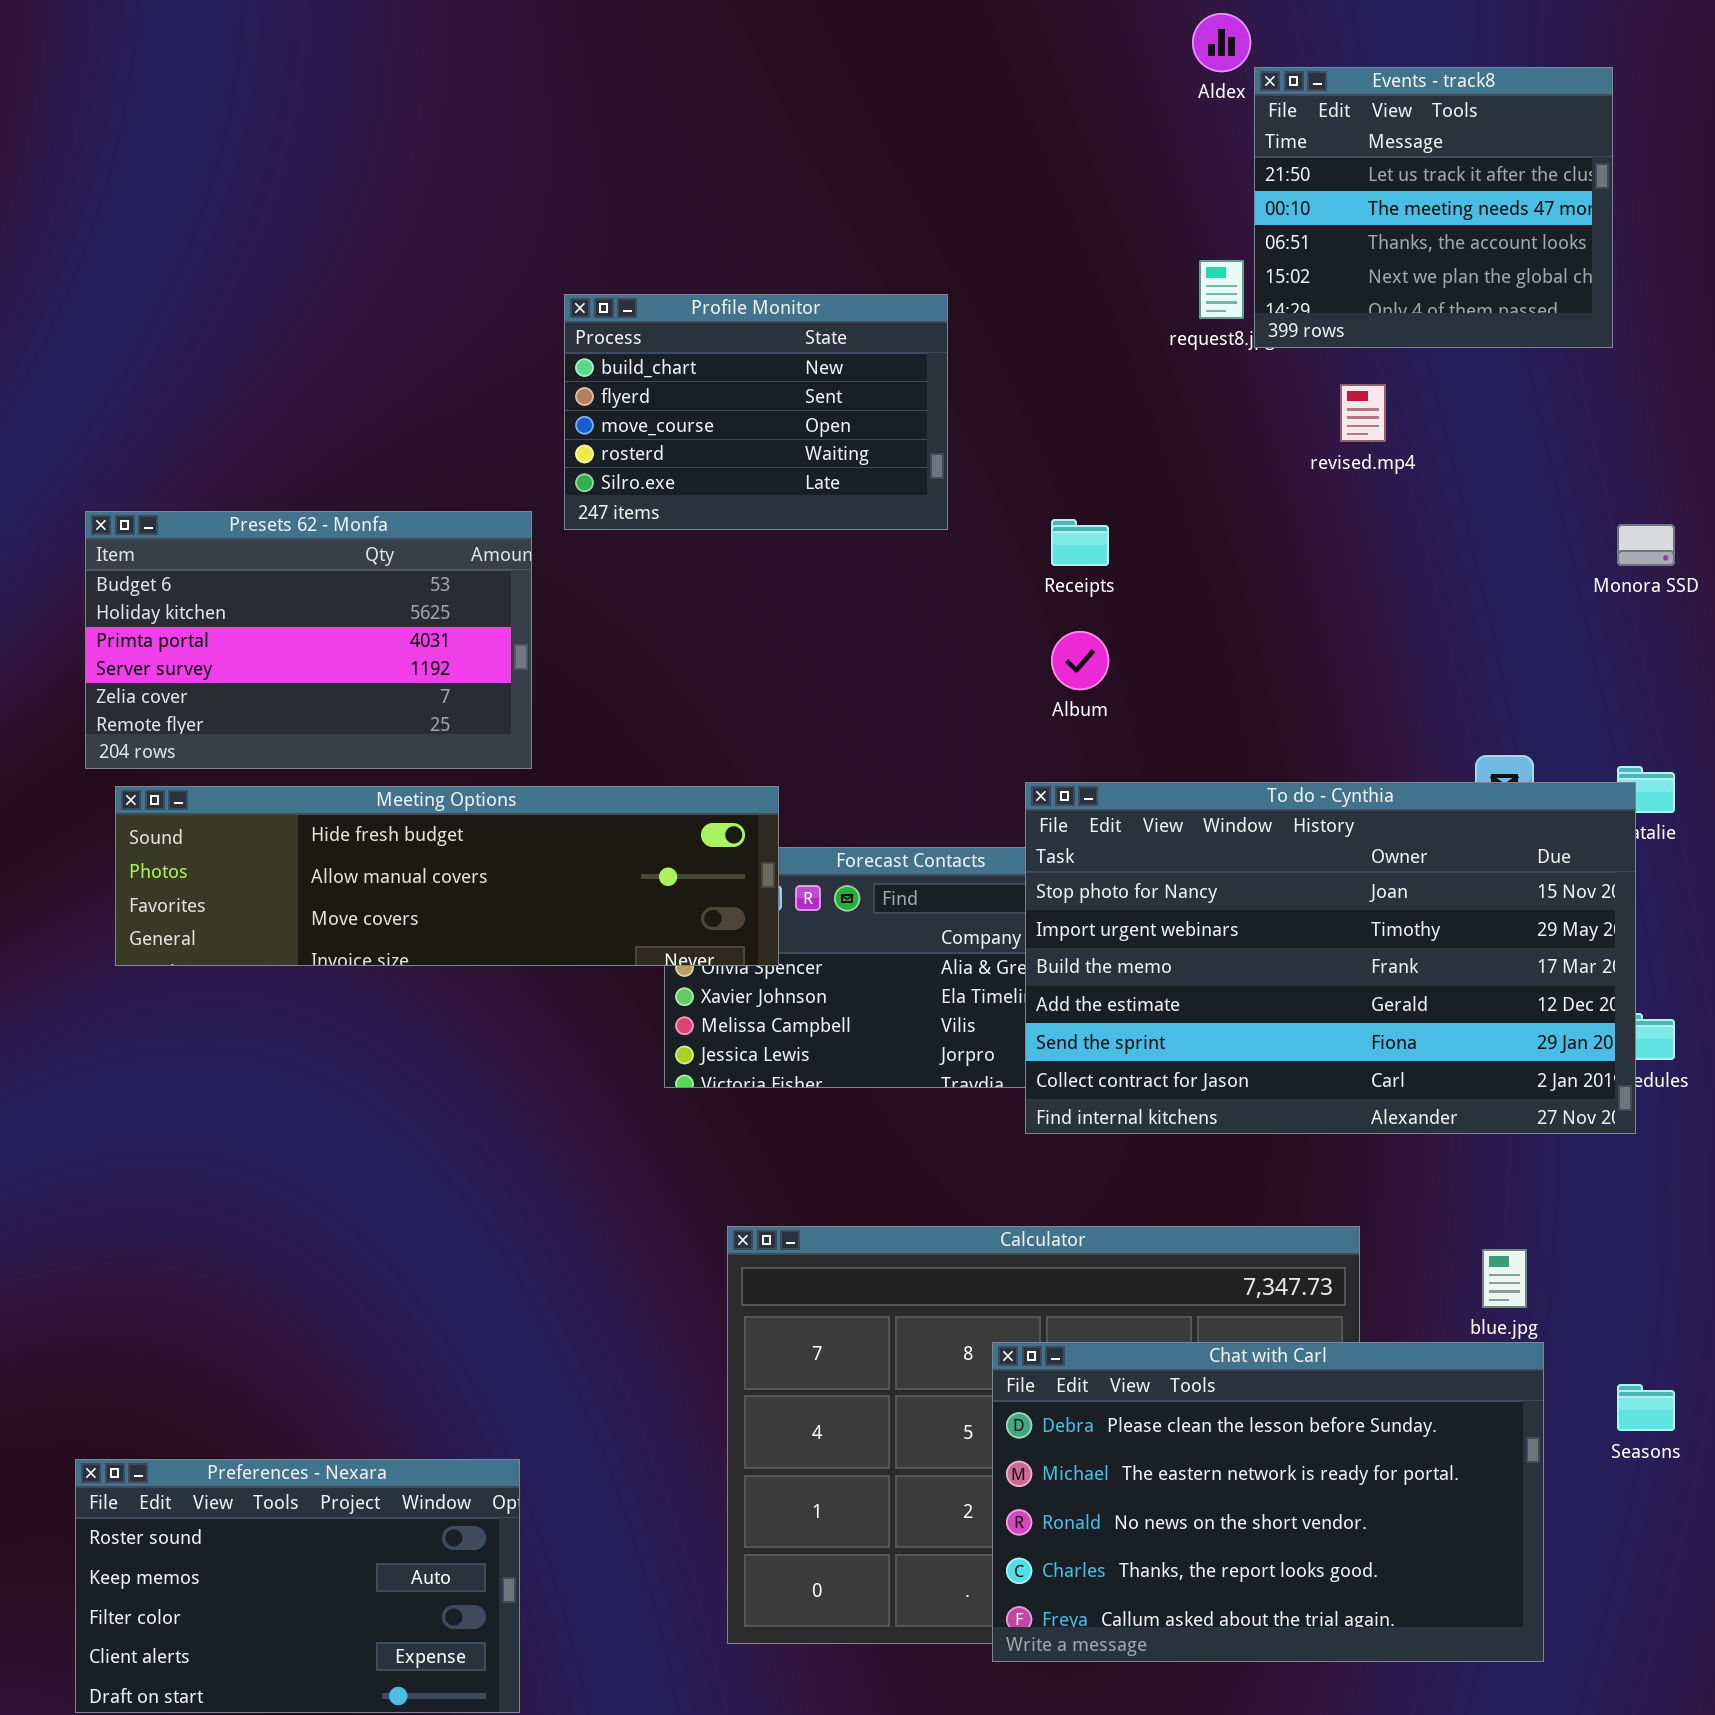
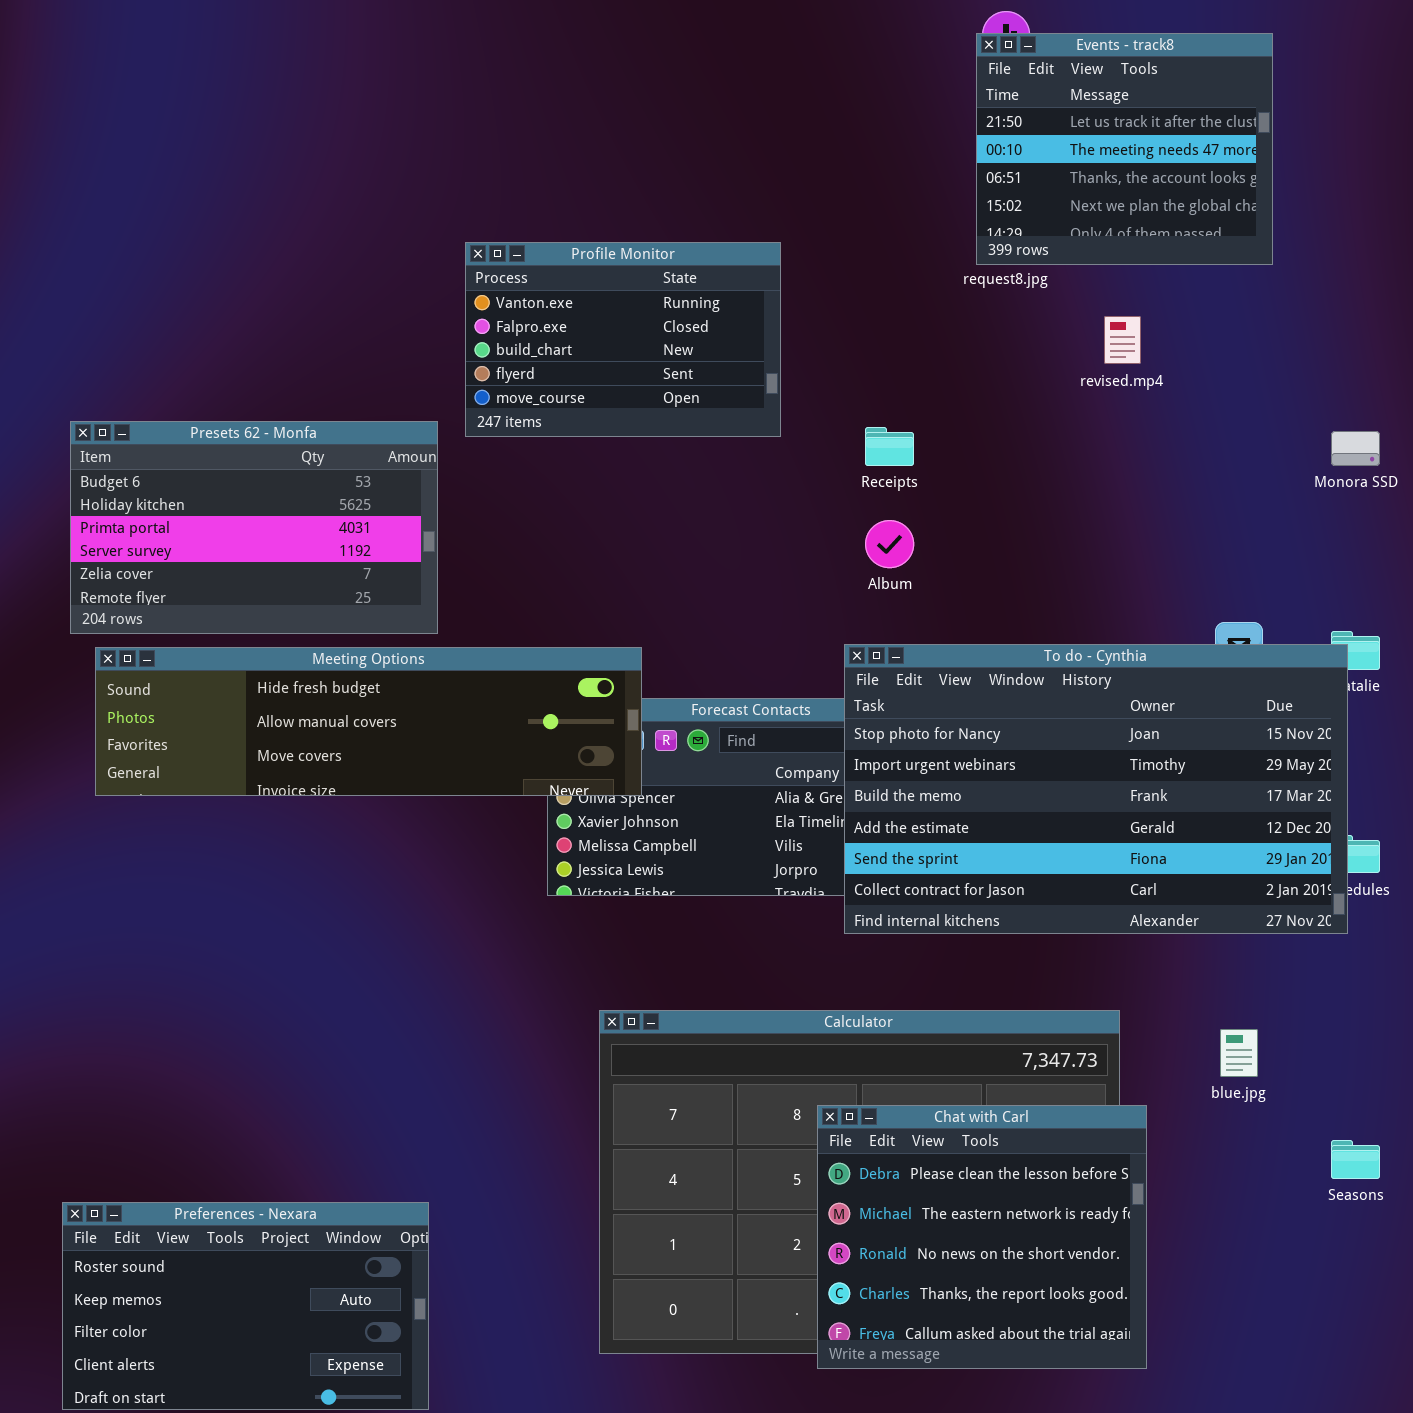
Events - track8: [1254,67,1613,348] -> [976,33,1273,265], moved
Profile Monitor: [564,294,948,530] -> [465,242,781,437], scrolled up 2 rows
Chat with Carl: [992,1342,1544,1662] -> [817,1105,1147,1369], resized

